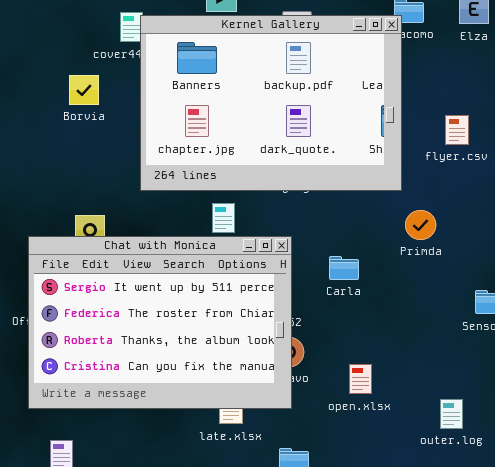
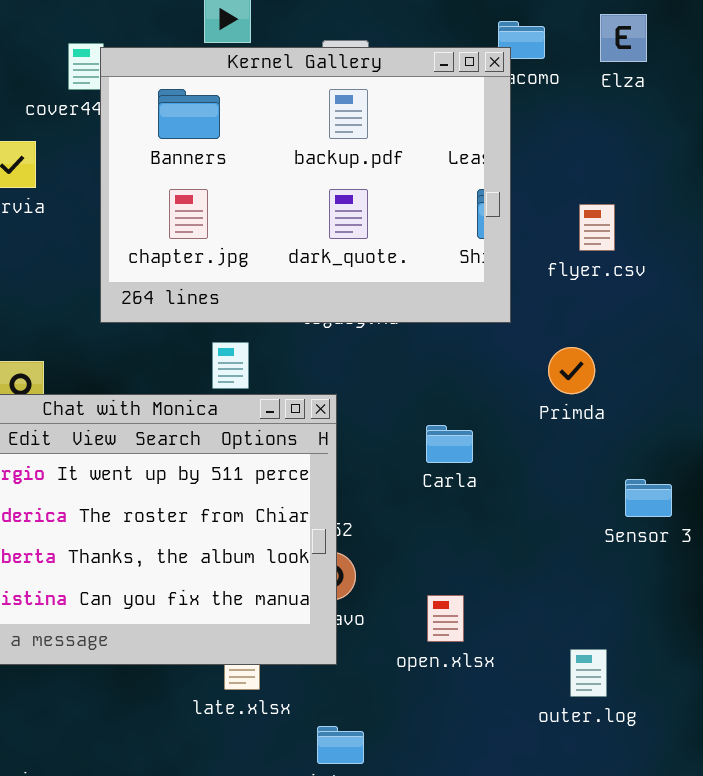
Primda: [405,210,436,240] -> [548,347,595,394], moved
Carla: [329,256,359,280] -> [426,425,473,463], moved

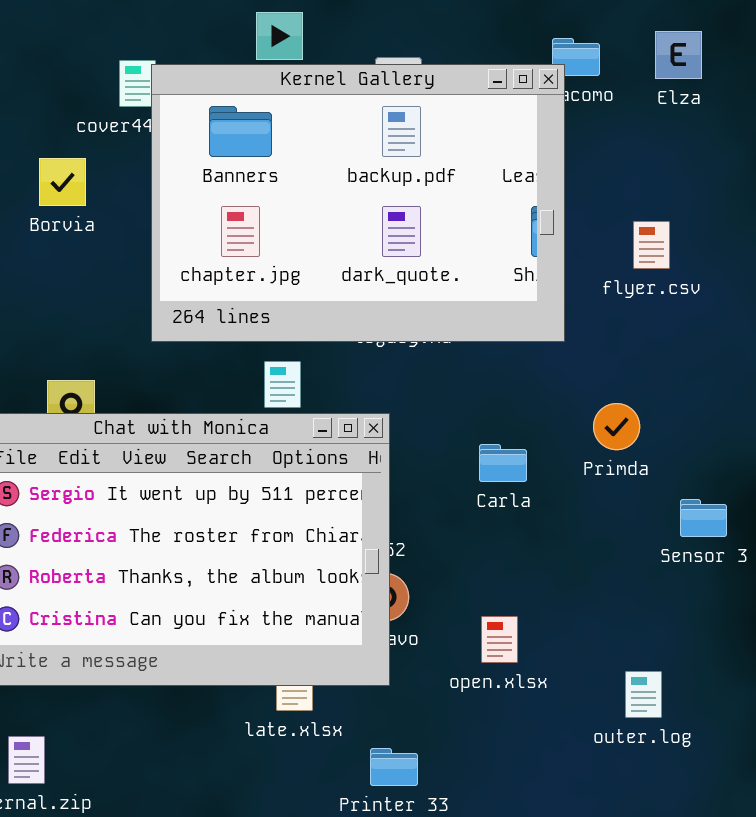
Primda: [548,347,595,394] -> [593,403,640,450], moved

